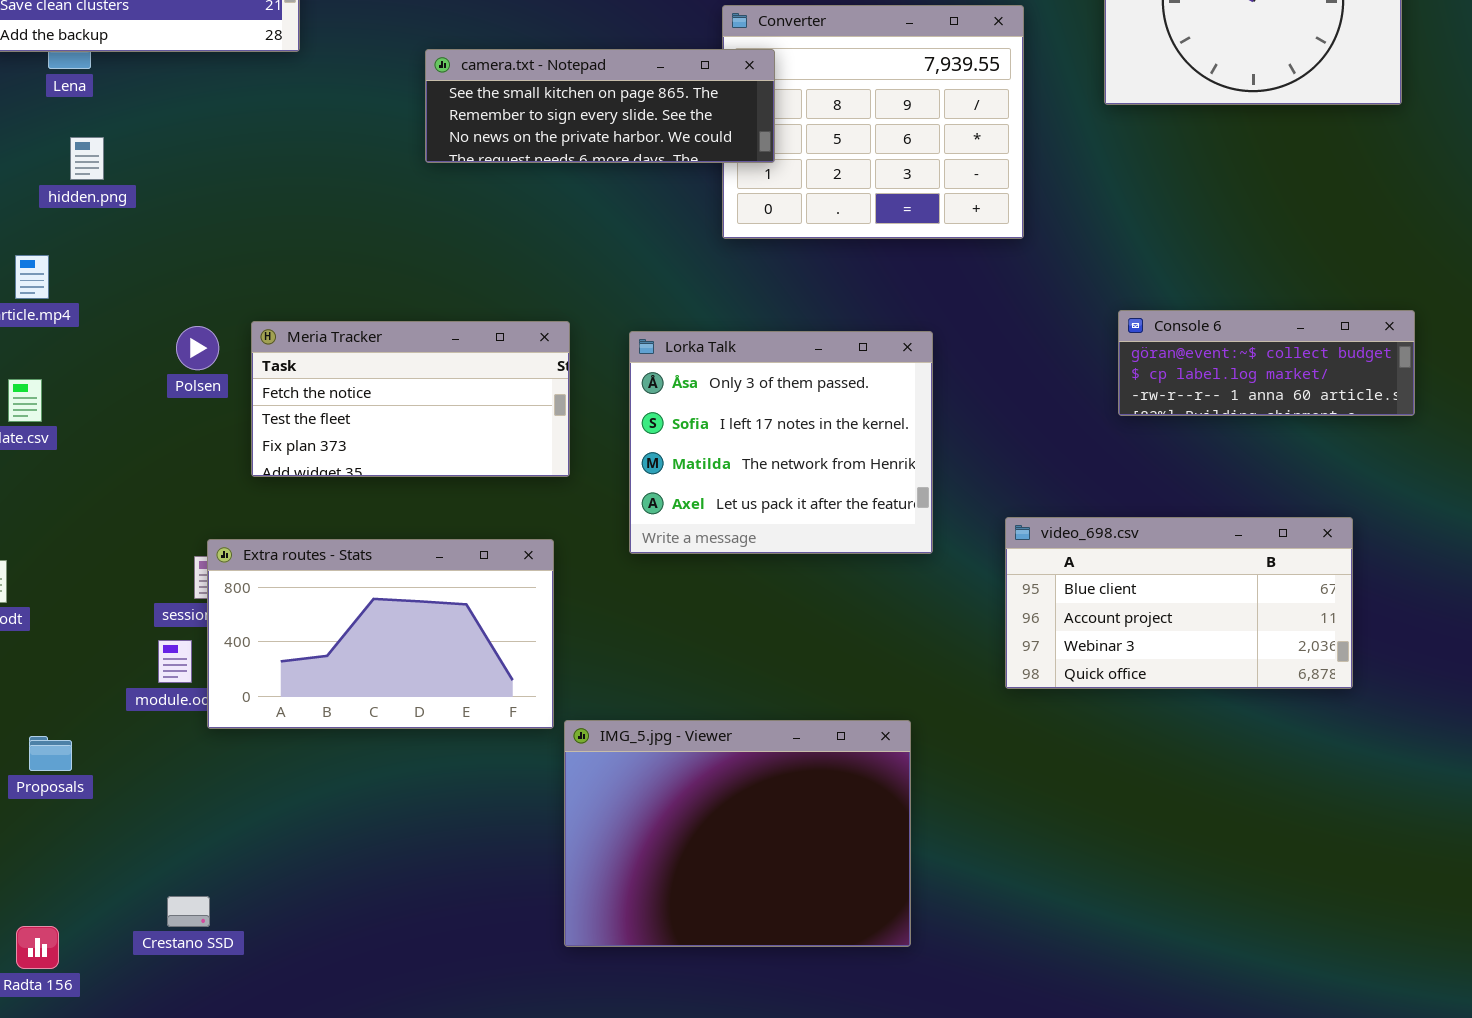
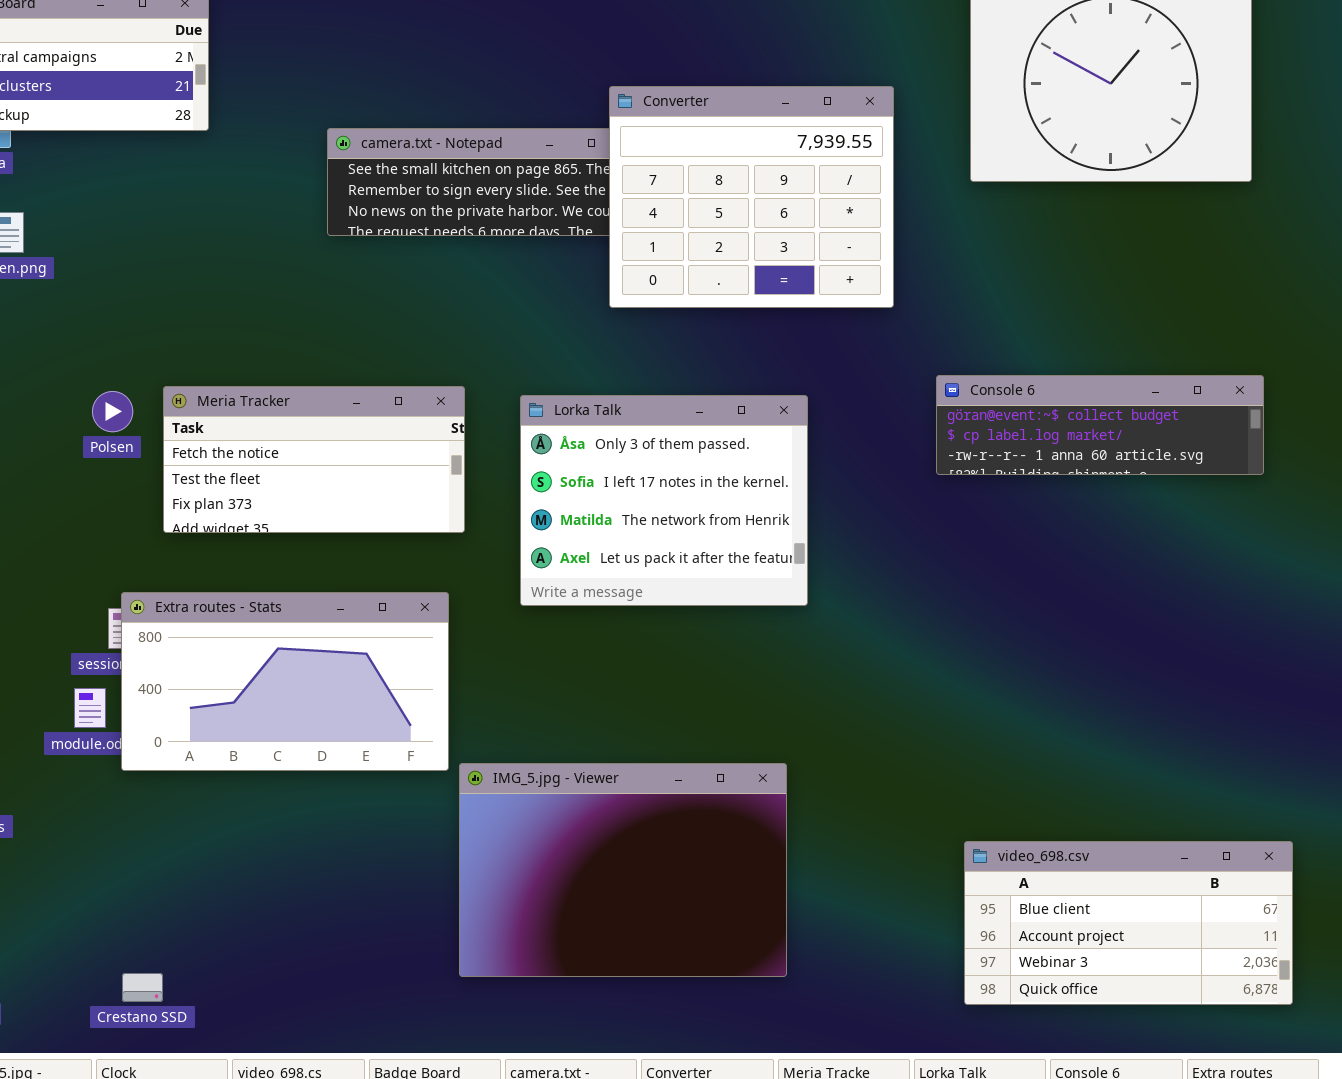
Converter: [722,5,1024,239] -> [609,86,894,308], raised
Console 6: [1118,310,1415,416] -> [936,375,1264,475], resized
video_698.csv: [1005,517,1353,689] -> [964,841,1293,1005], moved
Crestano SSD: [167,896,210,927] -> [122,973,163,1002], moved

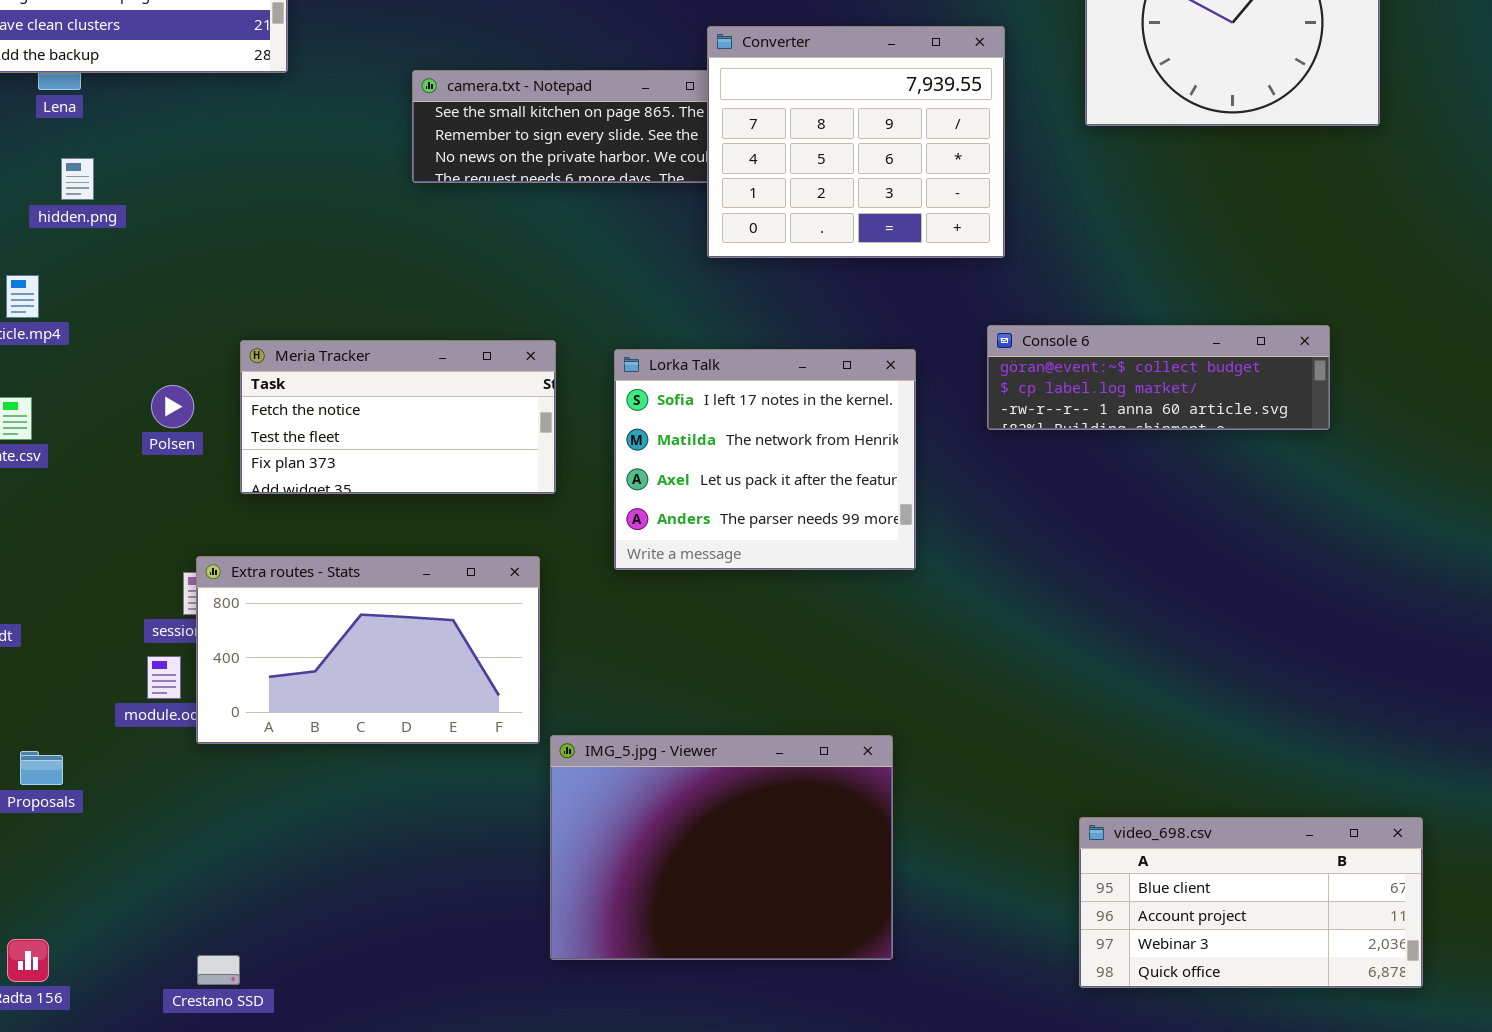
Console 6: [936,375,1264,475] -> [987,325,1330,430], moved
Polsen: [92,391,133,432] -> [151,385,194,428], moved
Lorka Talk: [520,395,808,606] -> [614,349,916,570], scrolled down 1 row

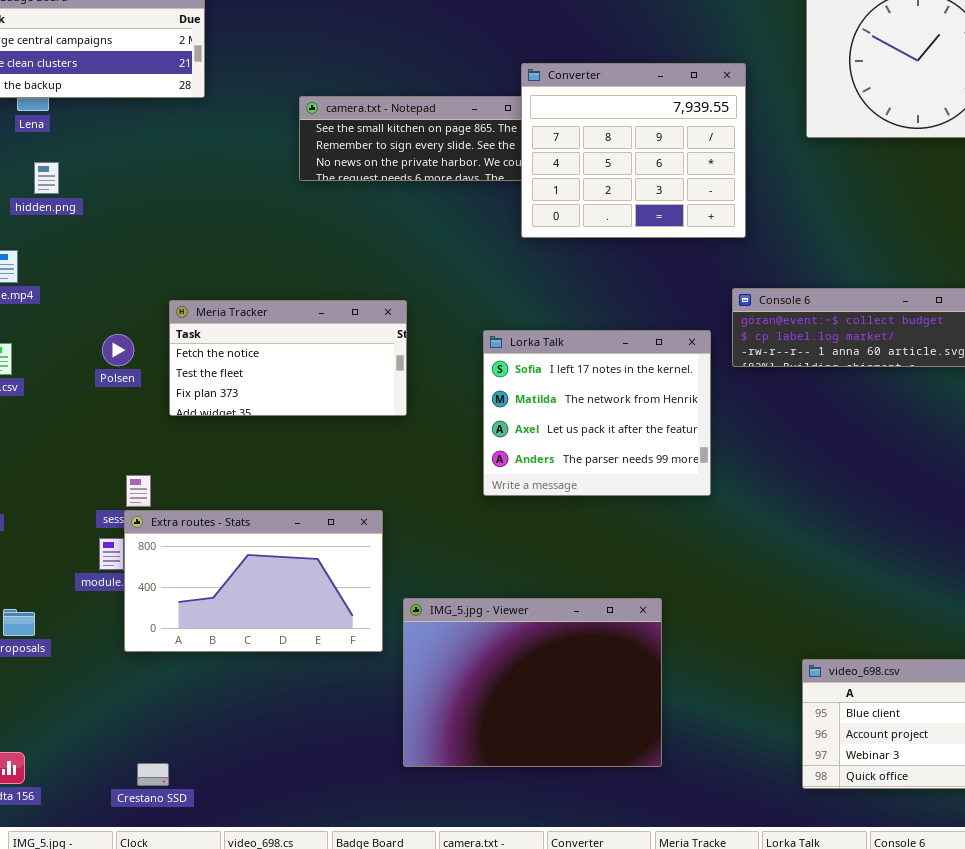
Lorka Talk: [614,349,916,570] -> [483,330,711,496], moved
Extra routes - Stats: [196,556,540,744] -> [124,510,383,652], moved

